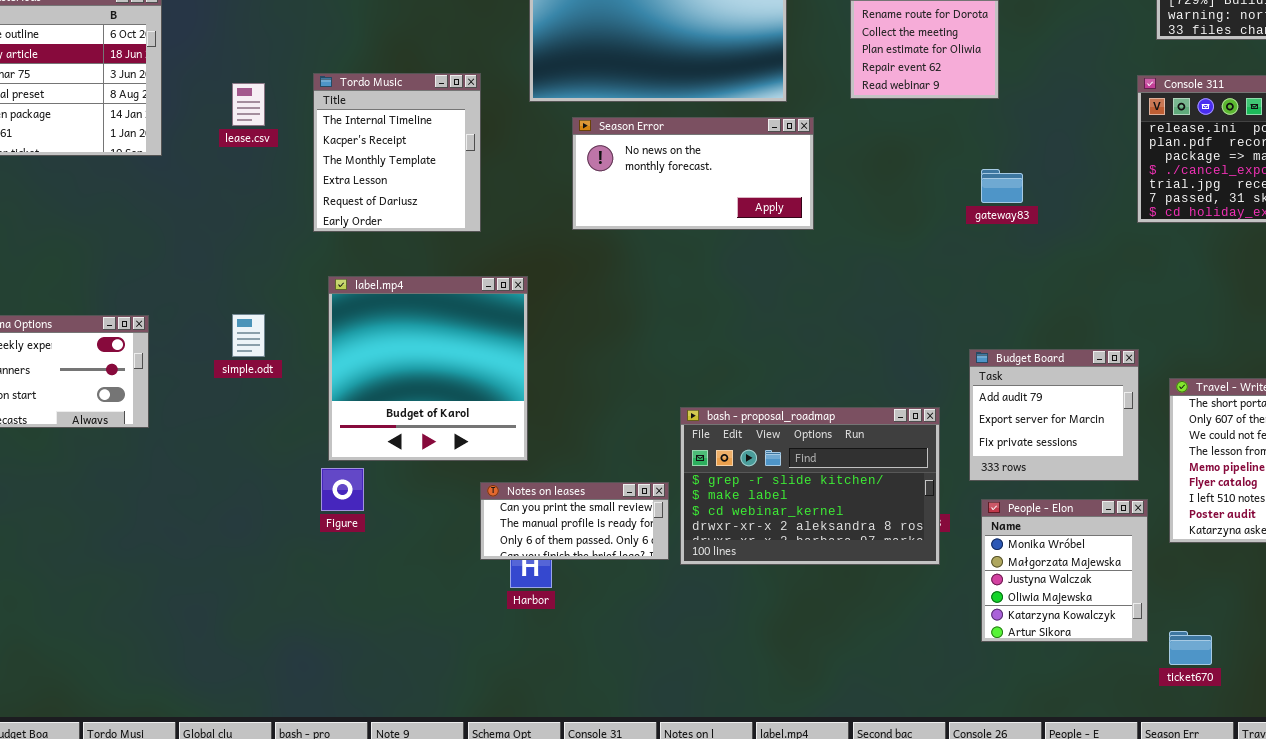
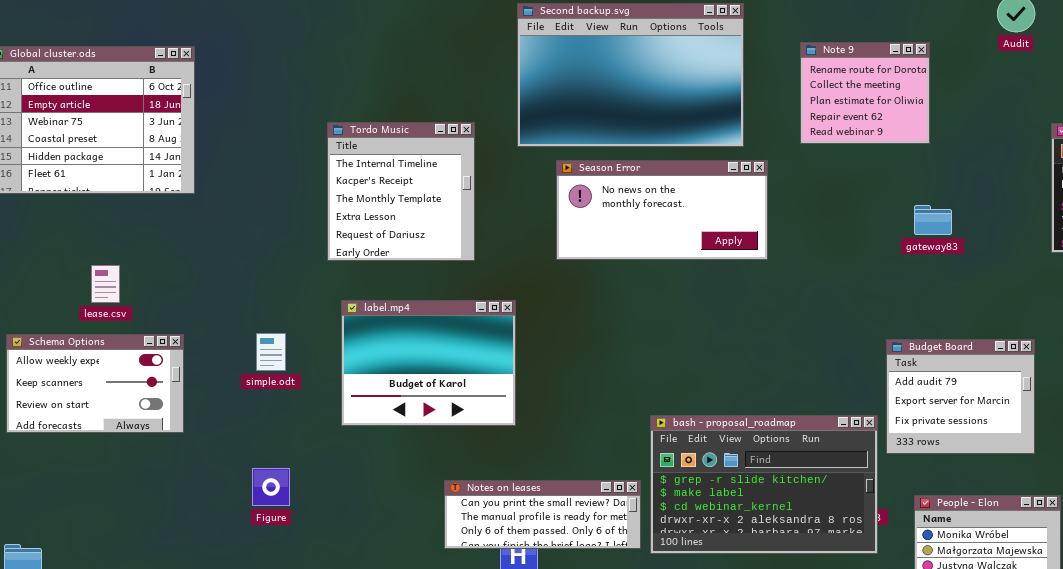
lease.csv: [232,83,265,126] -> [91,265,120,303], moved
label.mp4: [328,276,528,461] -> [341,300,516,426], resized
Budget Board: [969,349,1139,481] -> [886,339,1035,454], moved
Figure: [321,468,364,511] -> [252,468,290,506], moved
Notes on leases: [480,482,669,560] -> [444,480,641,549], resized

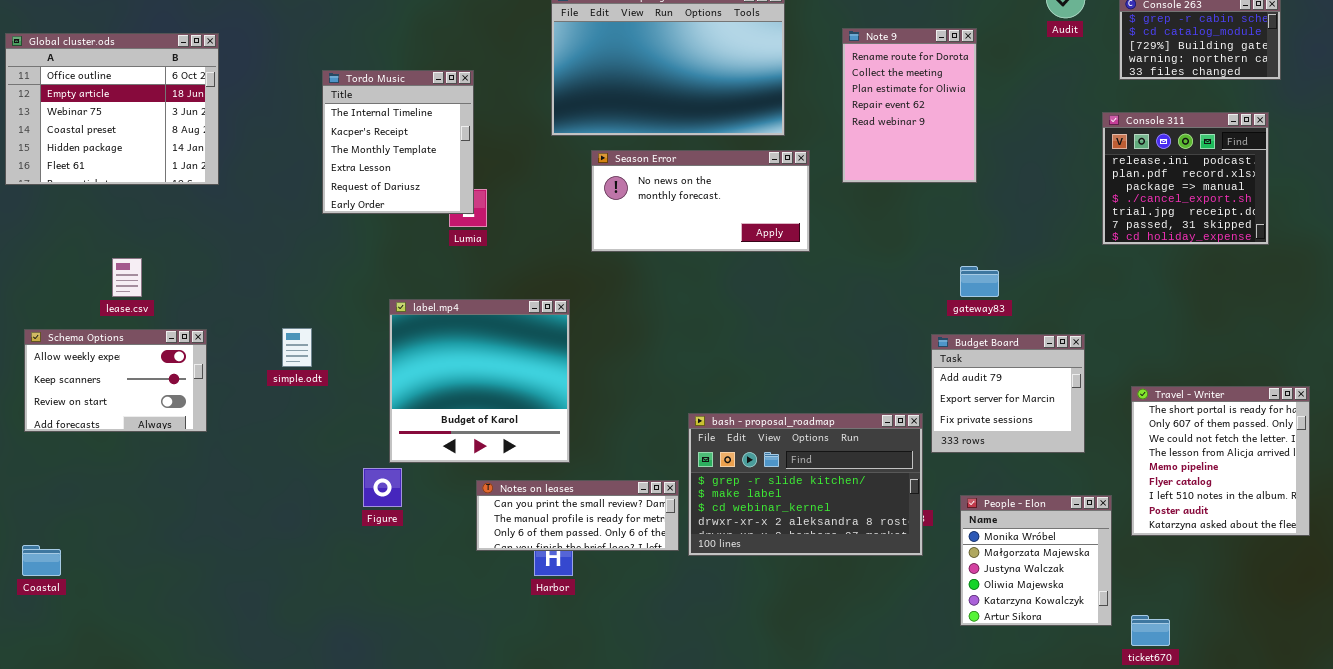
Note 9: [800,42,930,144] -> [842,28,977,183], resized
Tordo Music: [327,122,475,261] -> [322,70,474,214], moved
gateway83: [914,205,952,235] -> [960,266,999,297], moved
label.mp4: [341,300,516,426] -> [389,299,570,463], moved, resized
Figure: [252,468,290,506] -> [363,468,402,507], moved

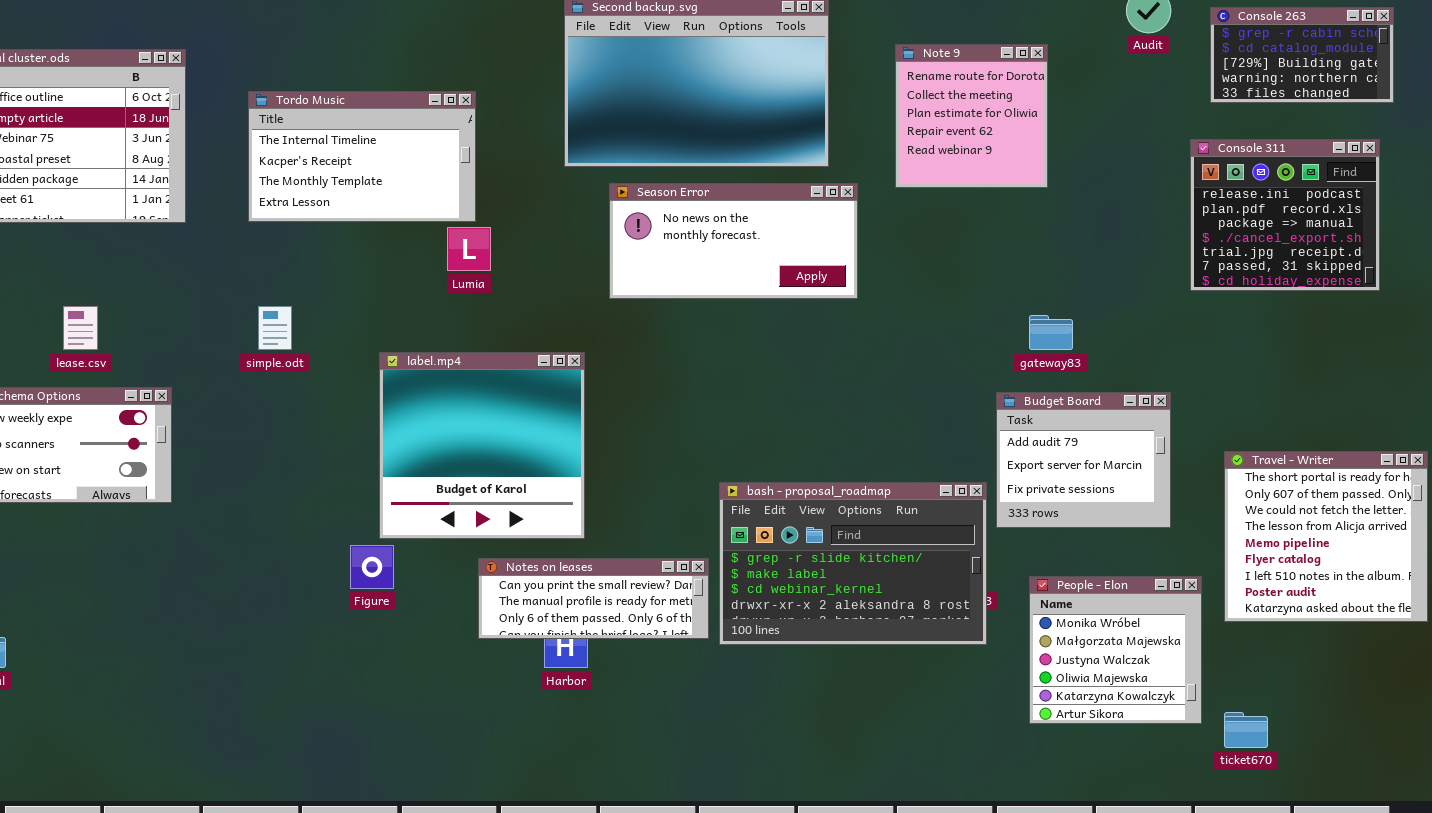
Note 9: [842,28,977,183] -> [895,44,1048,188], resized
Tordo Music: [322,70,474,214] -> [248,91,476,222], resized
simple.odt: [282,328,312,367] -> [258,306,292,350], moved

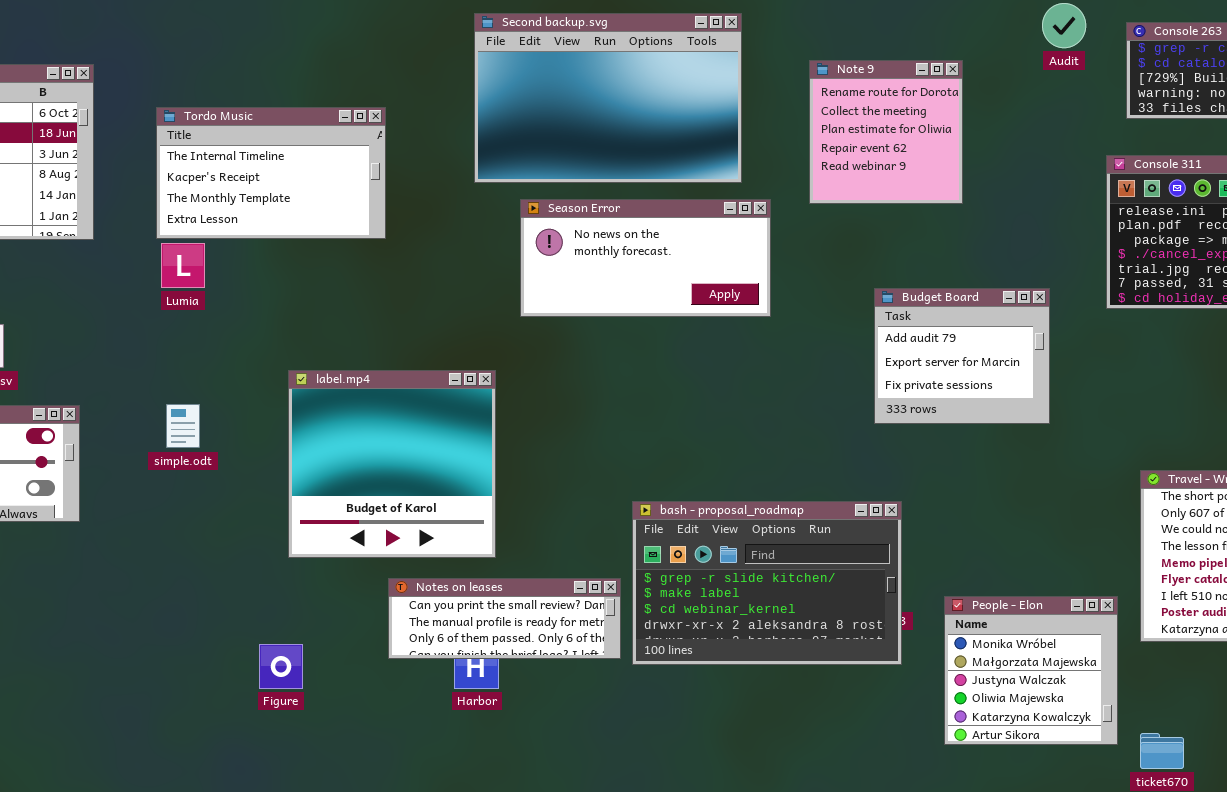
Lumia: [447,227,491,271] -> [161,243,205,288], moved
simple.odt: [258,306,292,350] -> [166,404,200,448], moved
Budget Board: [996,392,1171,528] -> [874,288,1050,424], moved
Figure: [350,545,394,589] -> [259,644,303,689], moved

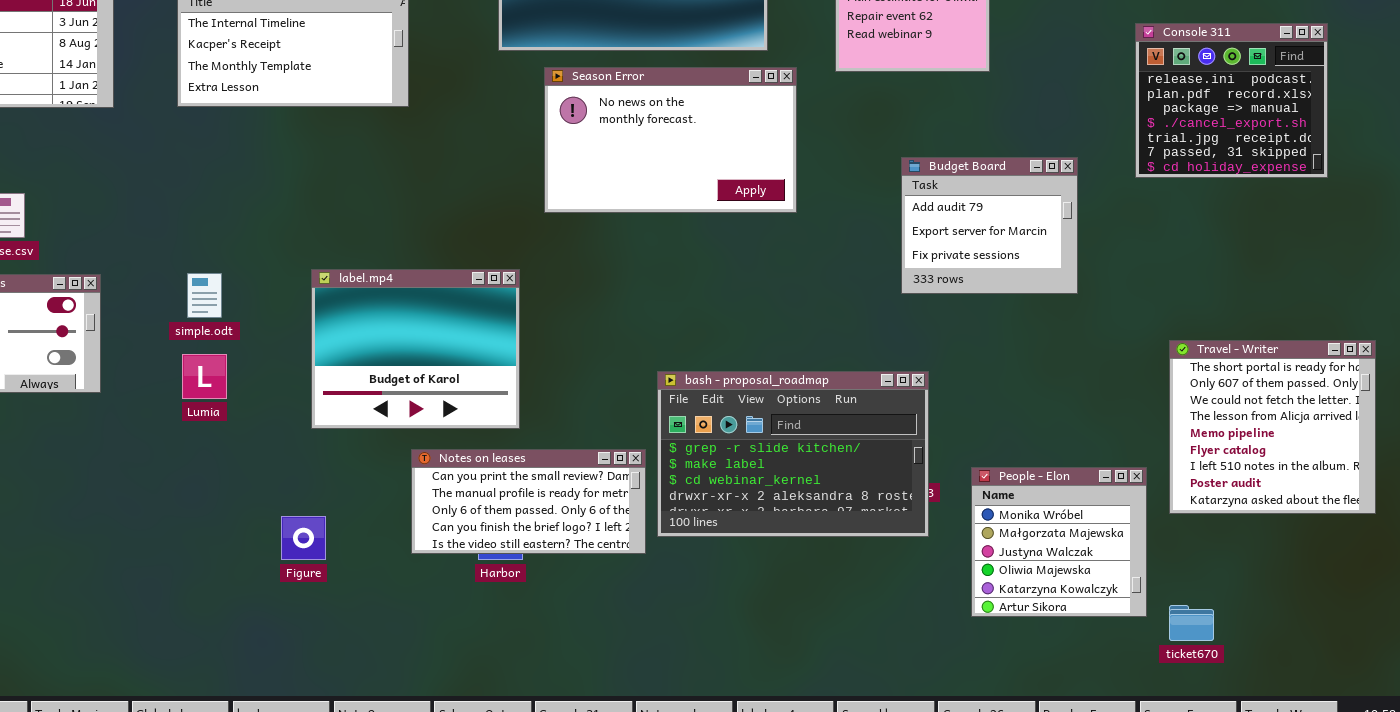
Season Error: [520,199,771,317] -> [544,67,797,213], resized
Lumia: [161,243,205,288] -> [182,354,227,399], moved
label.mp4: [288,370,496,558] -> [311,269,520,429], resized
Notes on leases: [388,578,621,659] -> [411,449,646,554], resized

